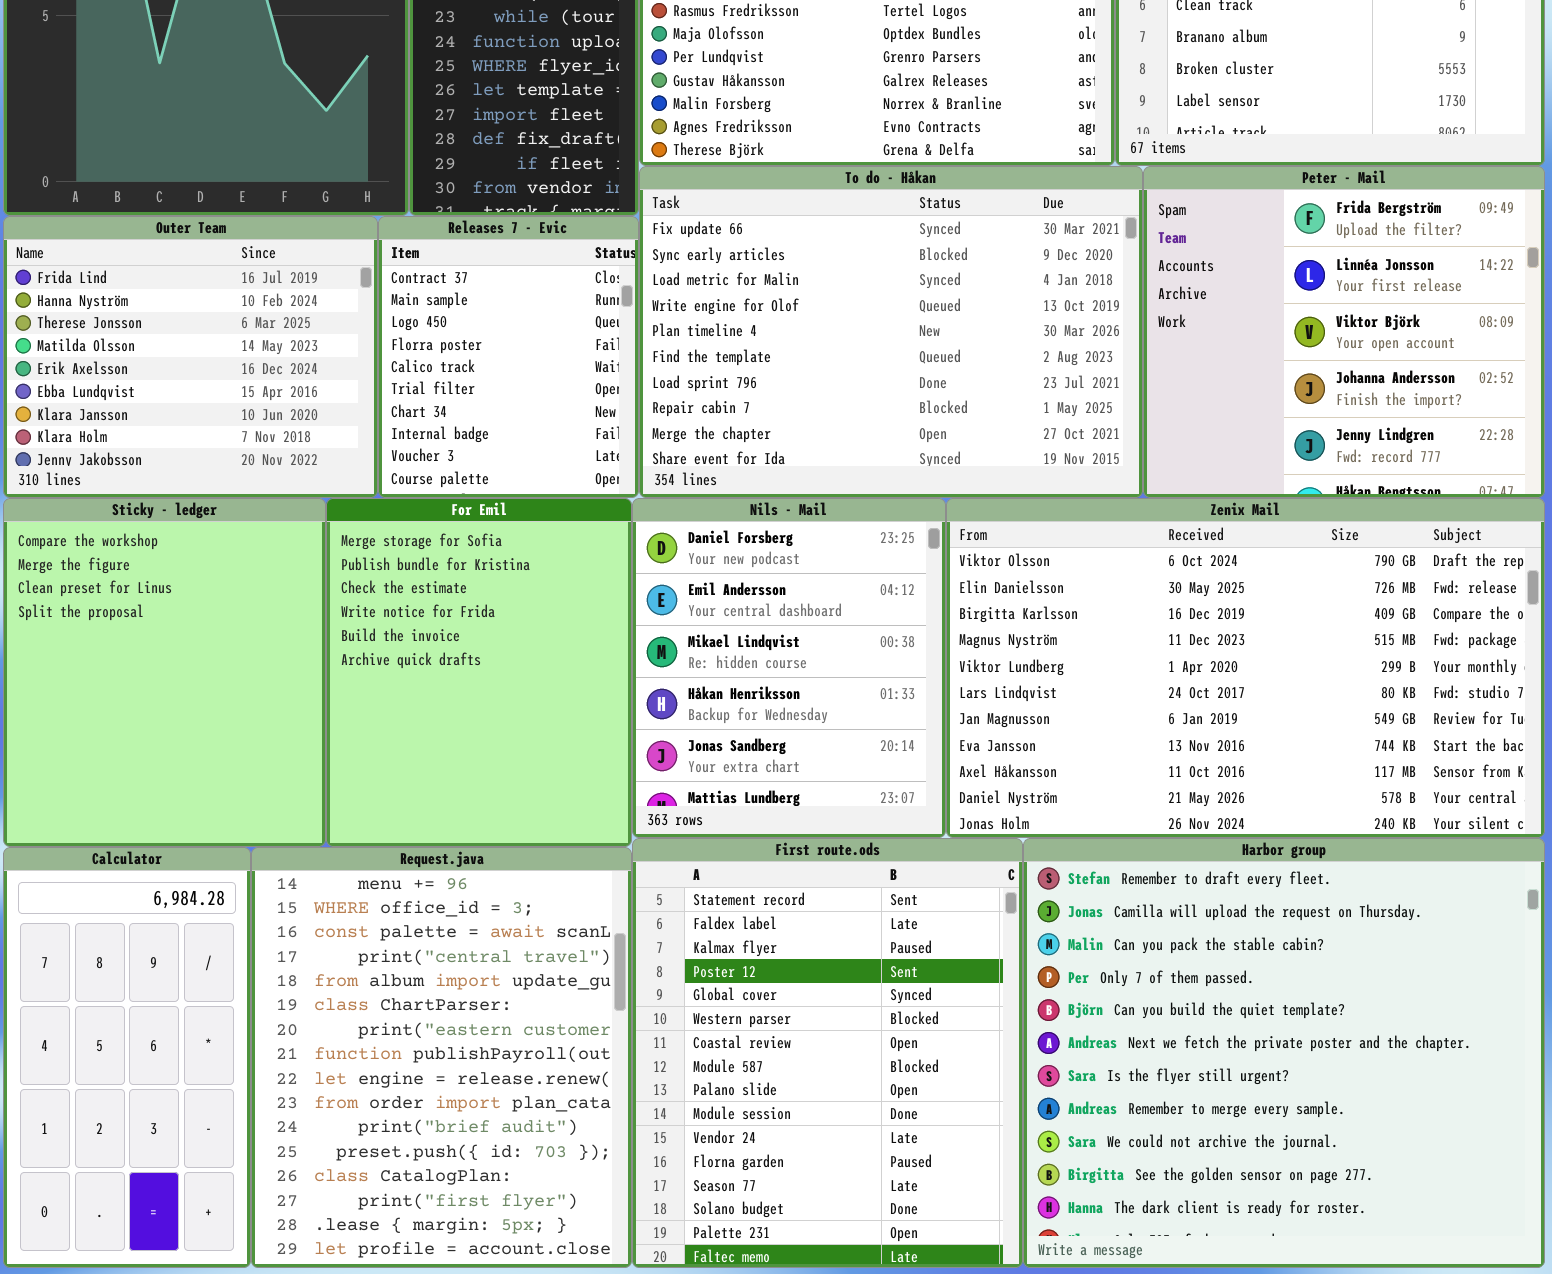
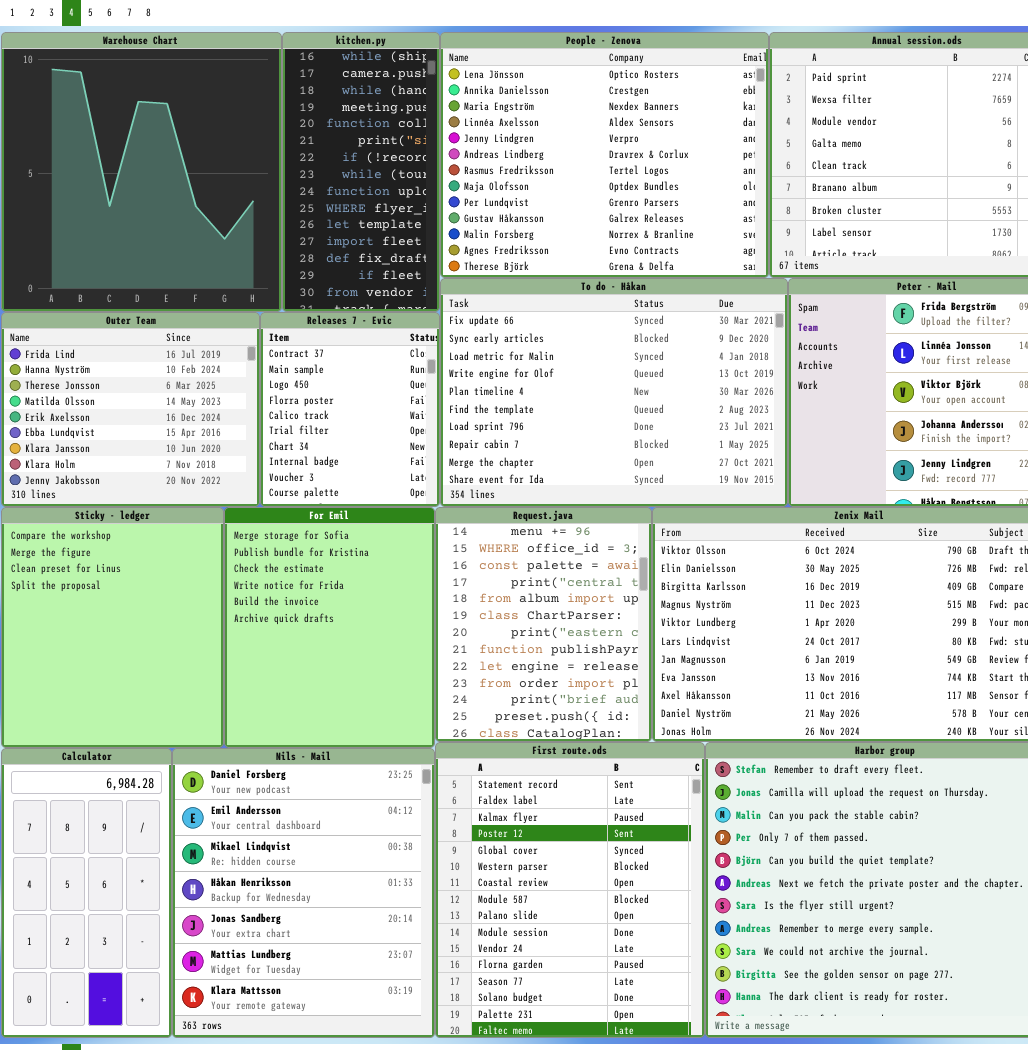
Nils - Mail: [632,498,946,838] -> [172,748,435,1038], moved, resized
Request.java: [251,847,632,1268] -> [435,507,652,742], moved, resized

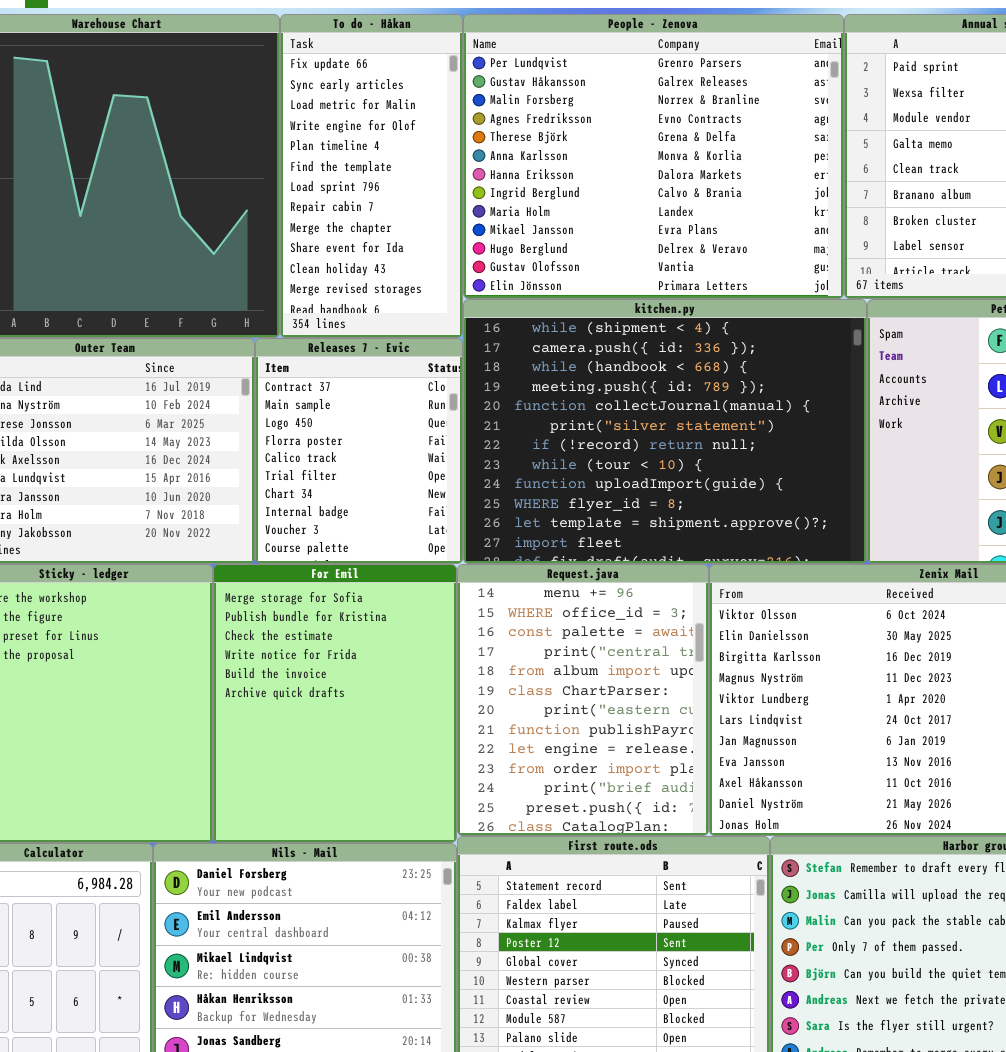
kitchen.py: [282,32,440,312] -> [463,299,867,564], moved, resized
People - Zenova: [440,32,769,278] -> [463,14,844,299], scrolled down 8 rows
To do - Håkan: [440,278,788,507] -> [280,14,463,338], moved, resized

